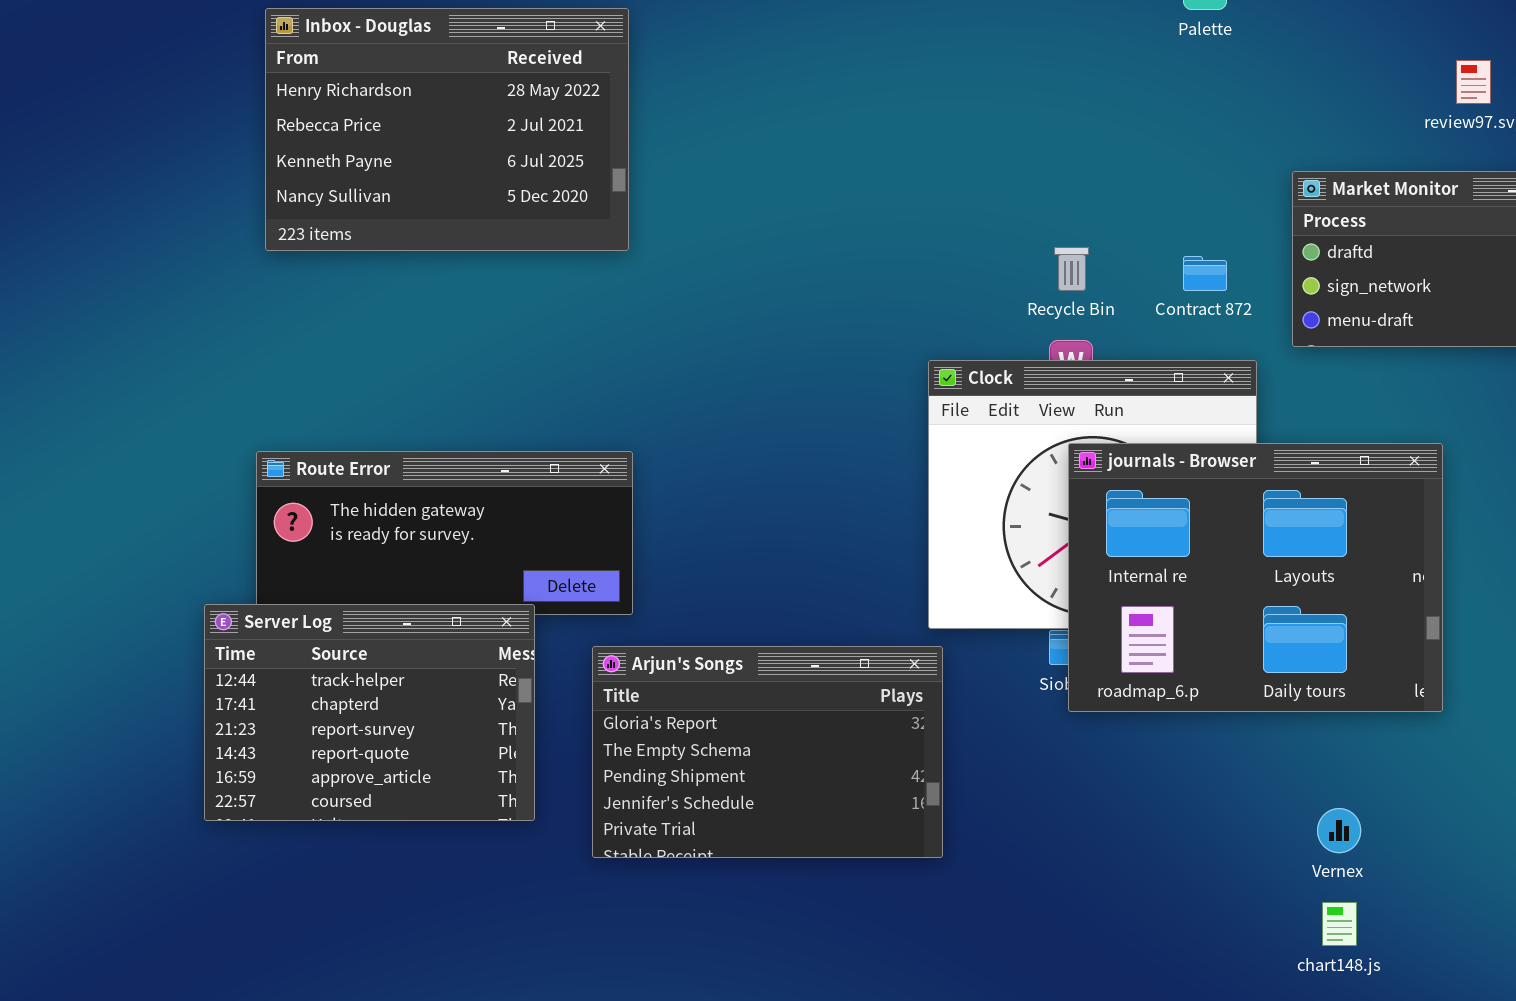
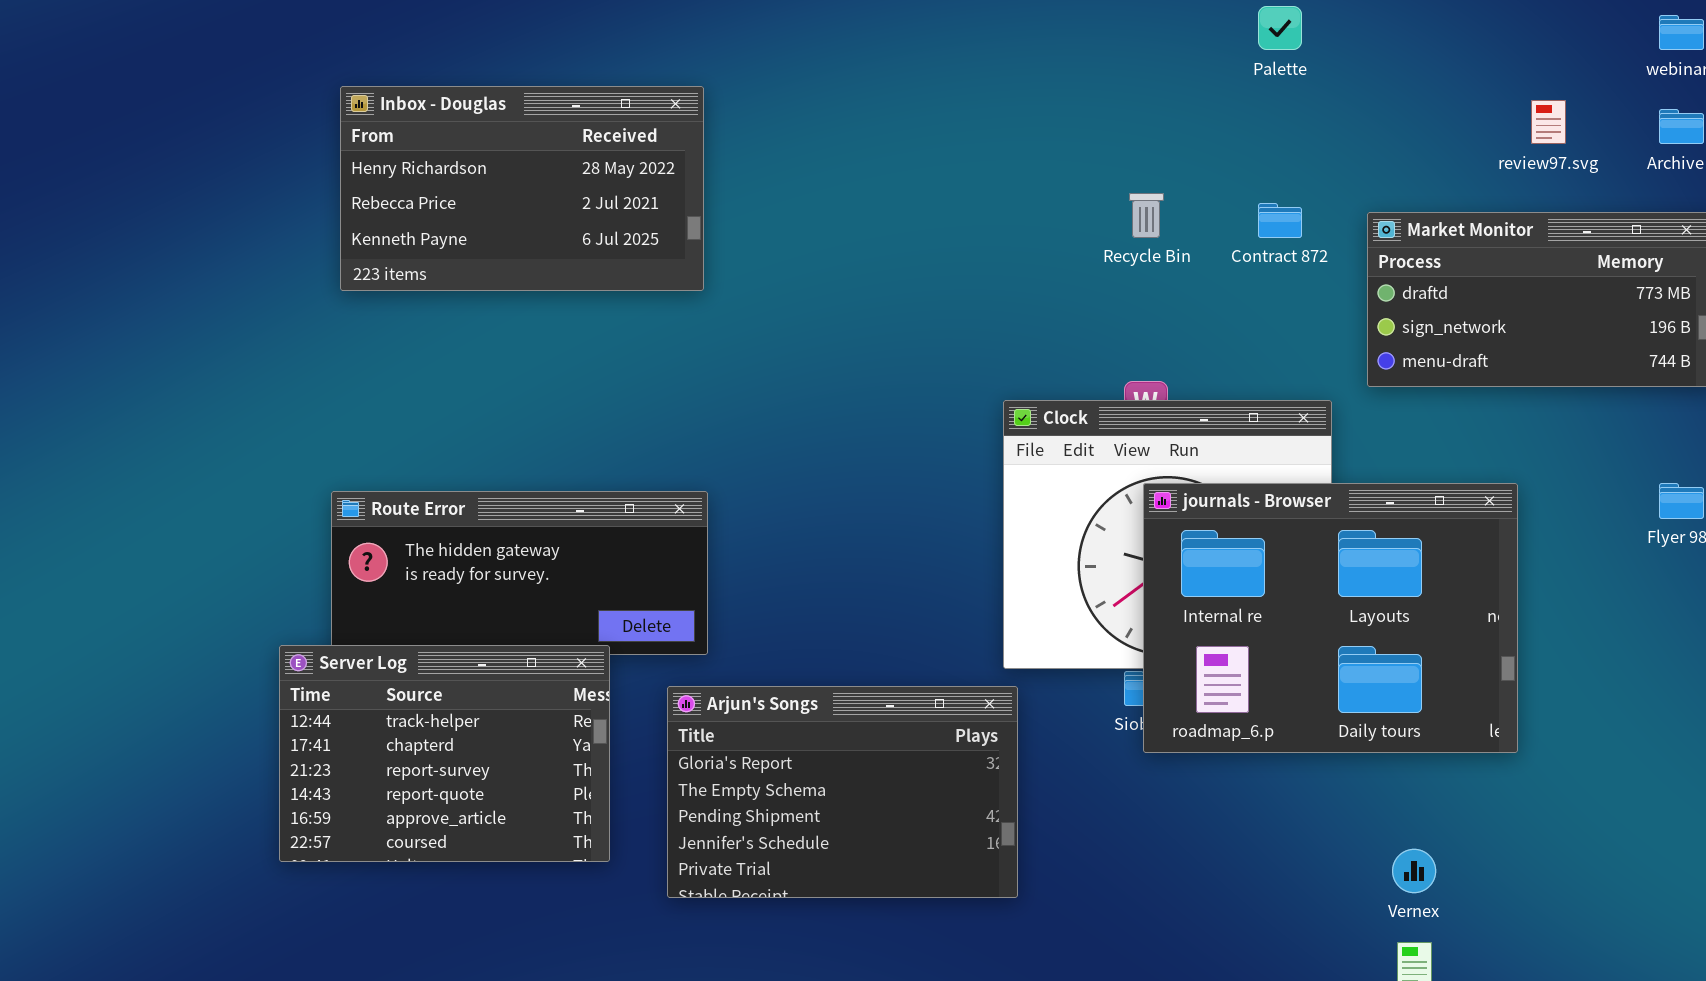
Inbox - Douglas: [265,8,629,251] -> [340,86,704,291], resized
Recycle Bin: [1054,247,1089,291] -> [1129,193,1164,238], moved
Contract 872: [1183,256,1227,291] -> [1258,203,1302,238], moved

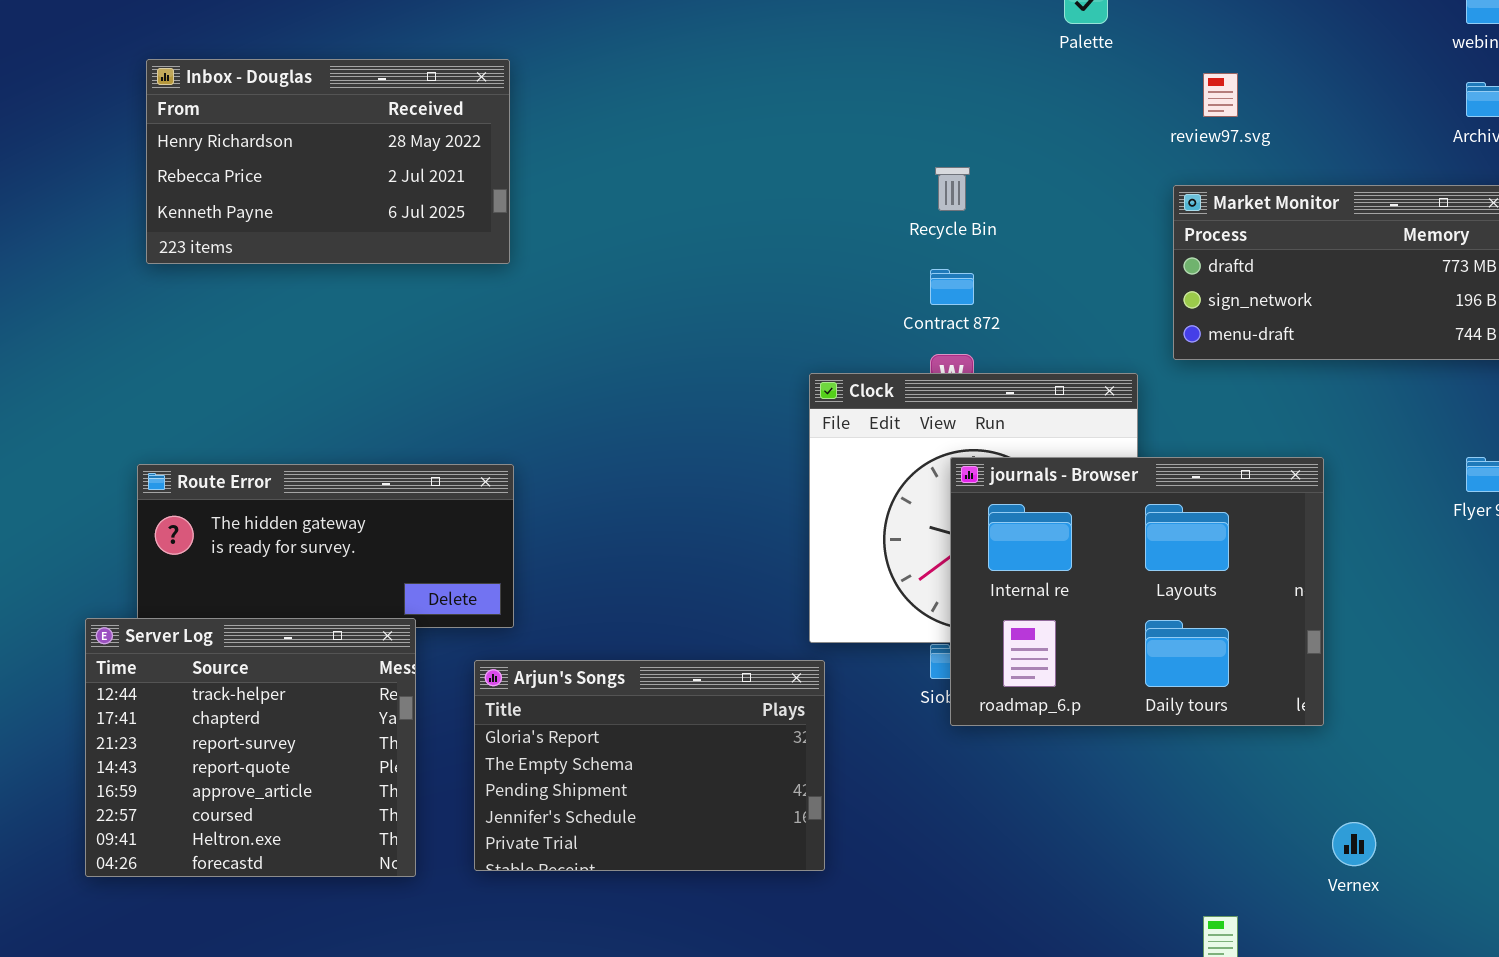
review97.svg: [1531,100,1566,144] -> [1203,73,1238,117], moved
Contract 872: [1258,203,1302,238] -> [930,269,974,305], moved
Server Log: [279,645,610,862] -> [85,618,416,877], resized
Vernex: [1392,849,1436,893] -> [1332,822,1376,866], moved

